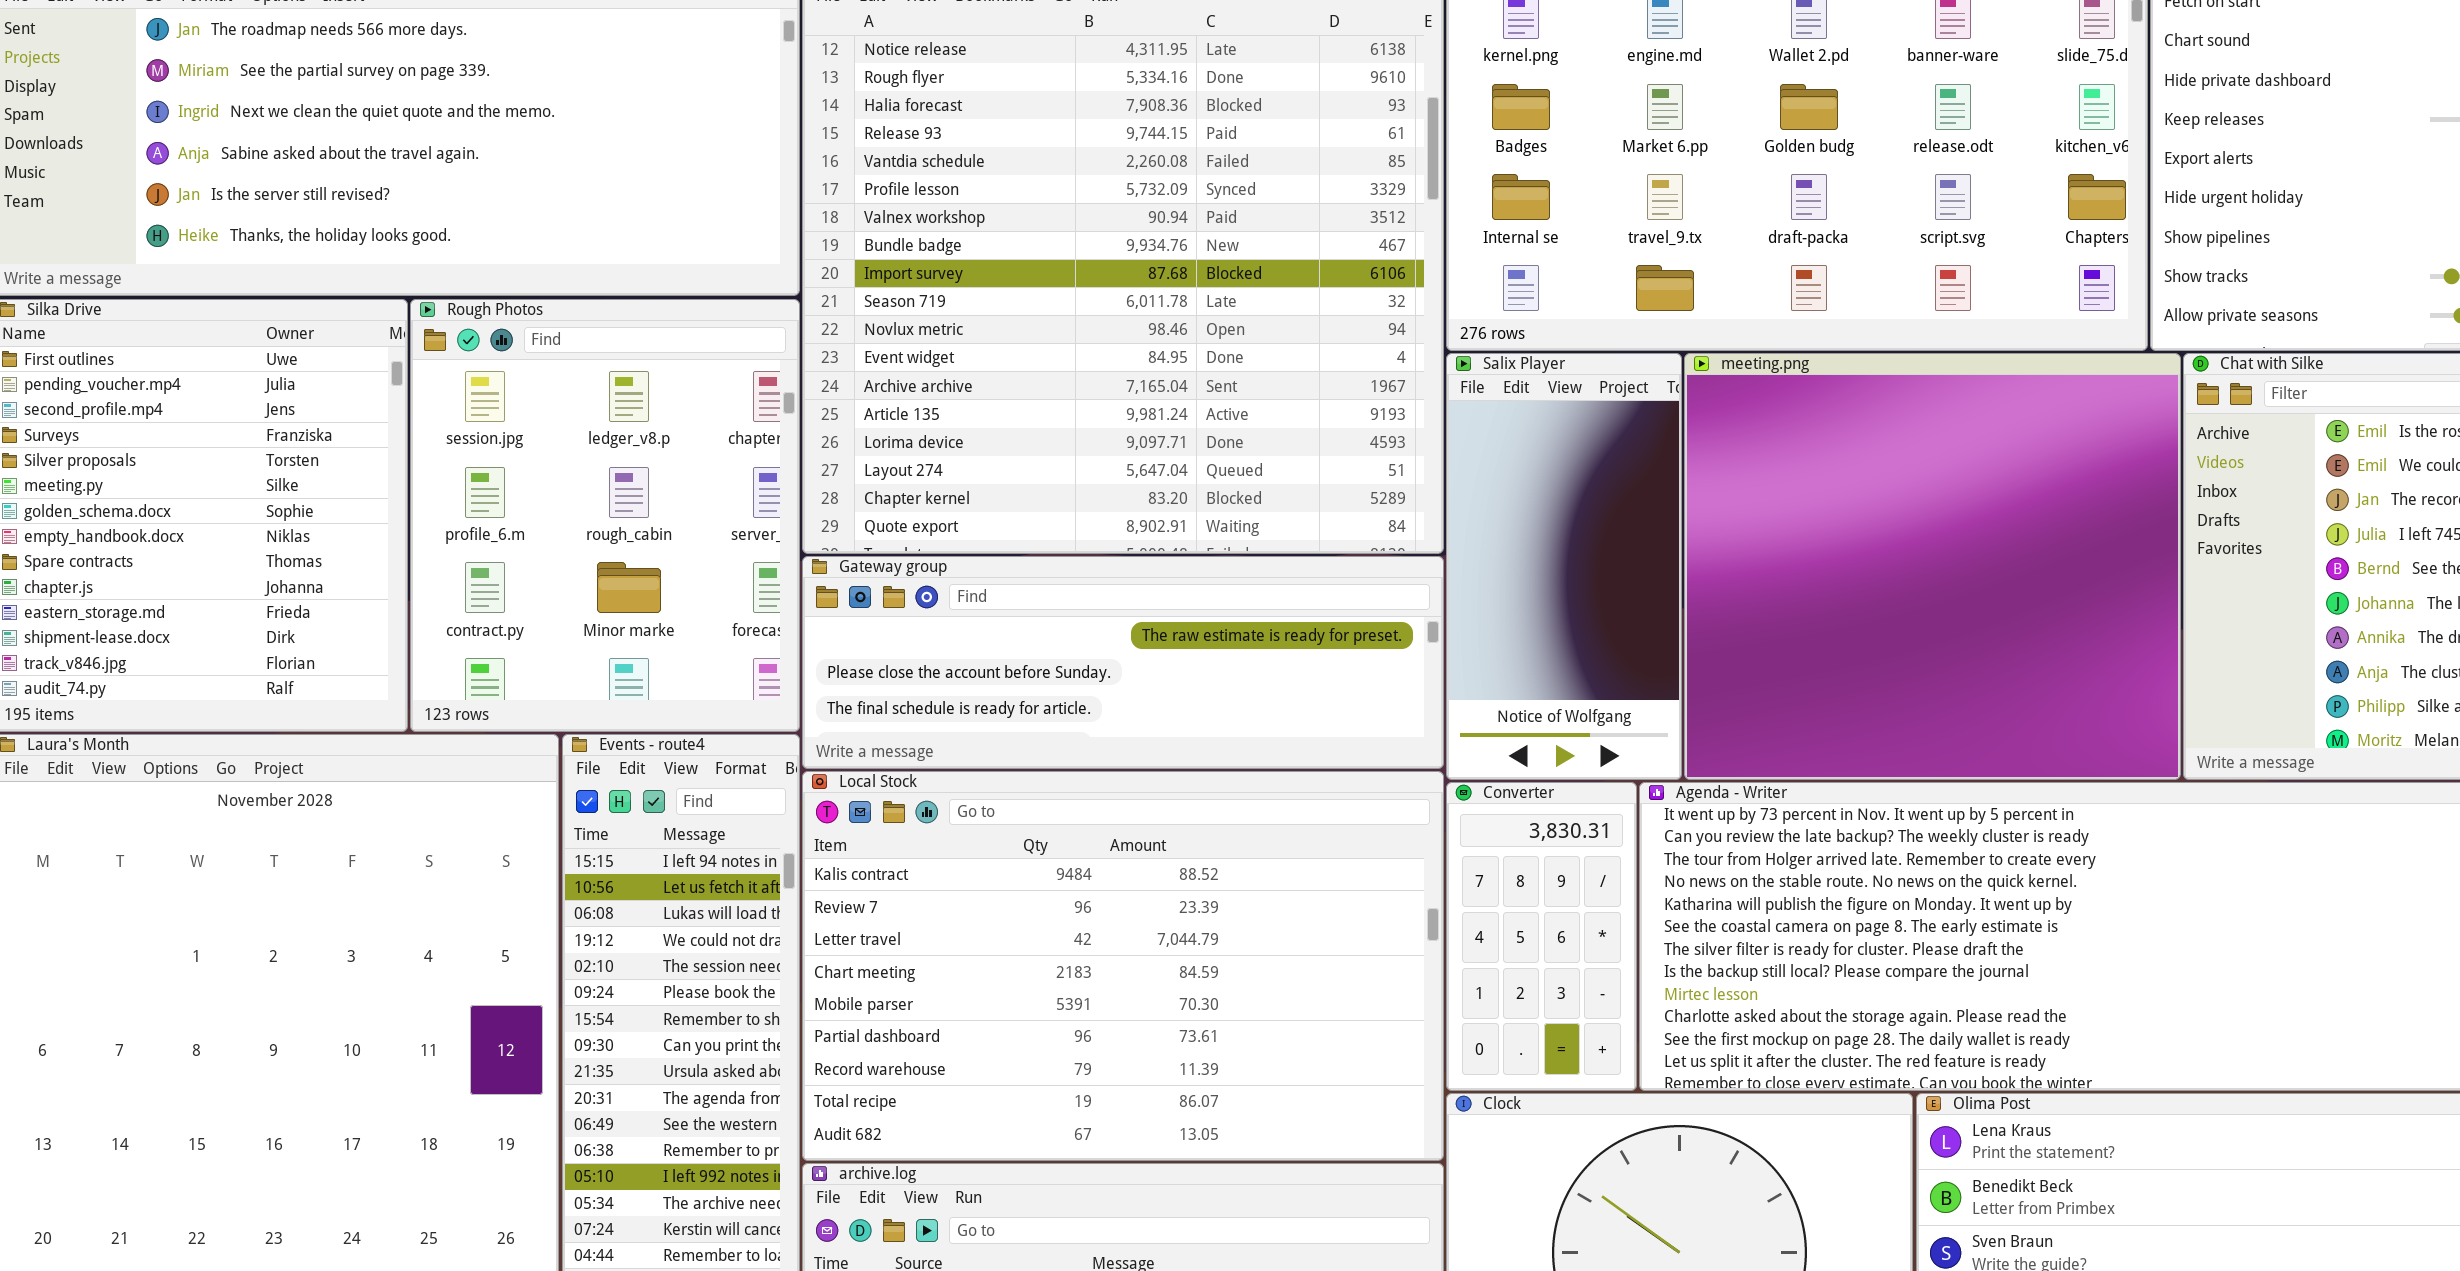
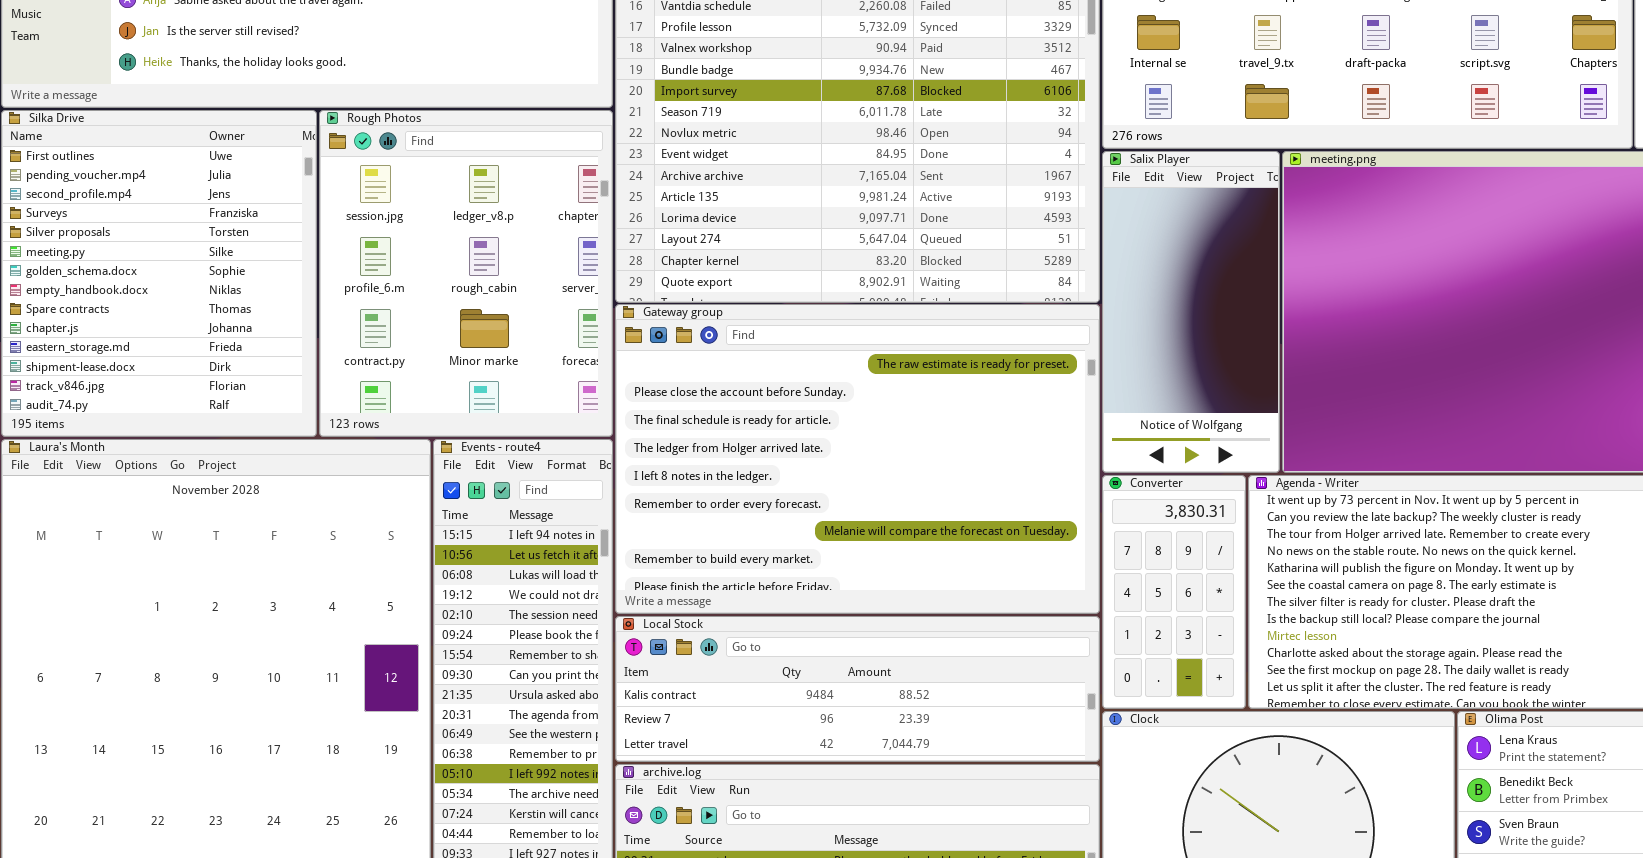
Gateway group: [802,556,1444,769] -> [615,304,1100,614], resized
Local Stock: [802,771,1444,1161] -> [615,616,1100,762], resized

